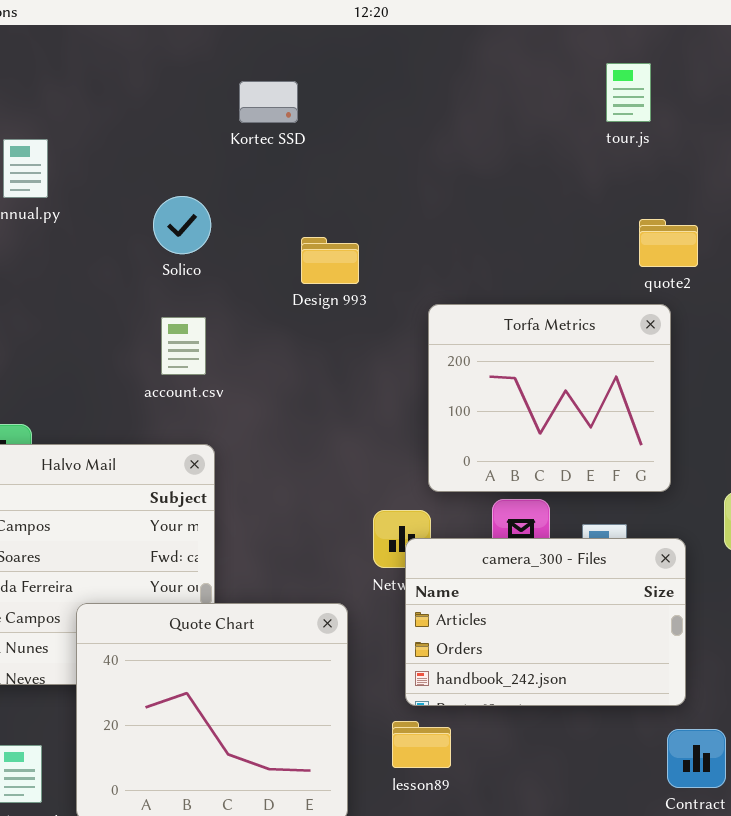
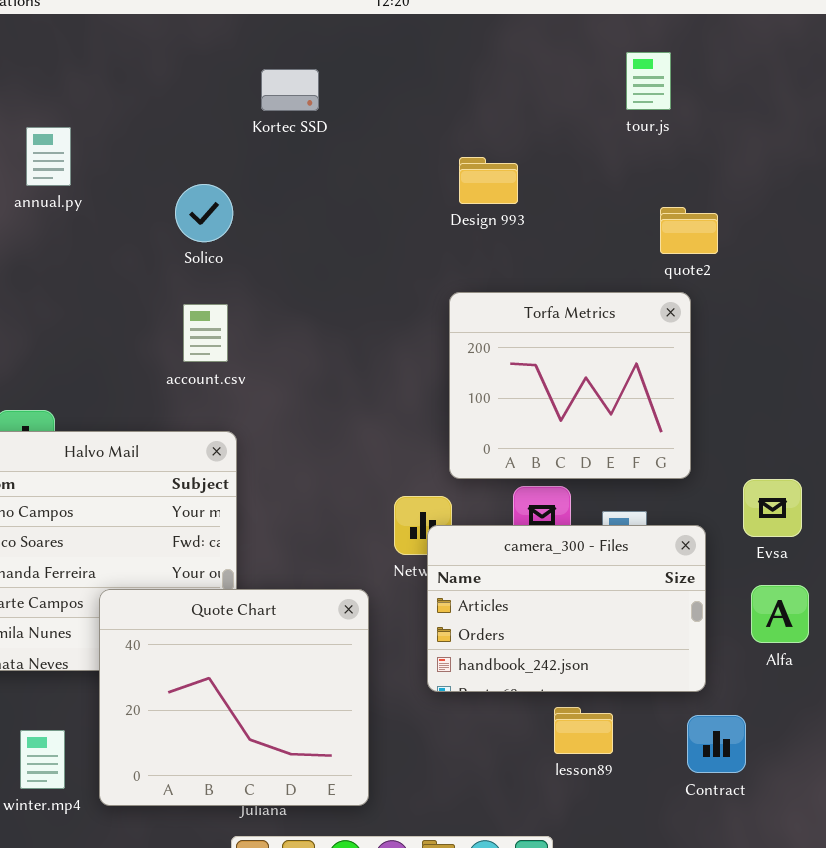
Design 993: [301,237,359,284] -> [459,157,518,204], moved
lesson89: [392,721,451,768] -> [554,707,613,754], moved

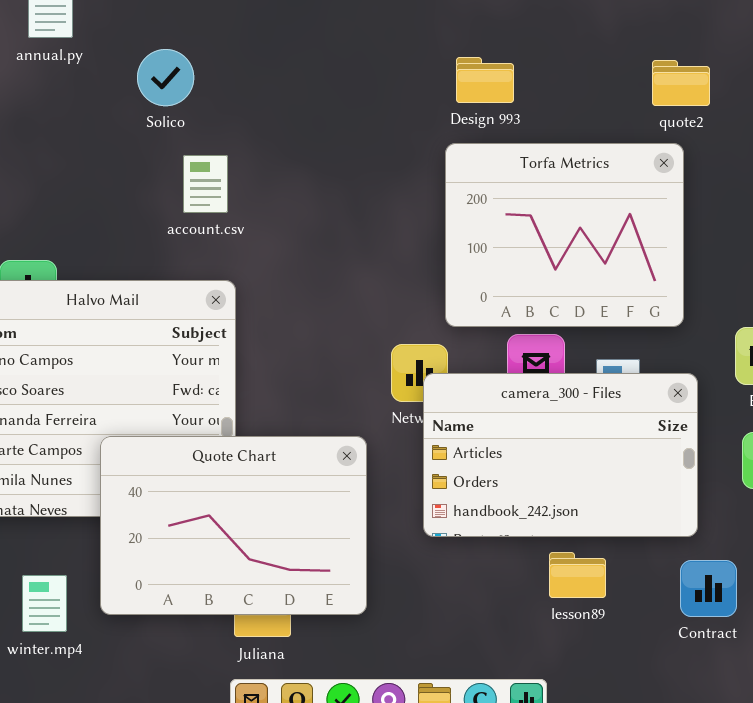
Design 993: [459,157,518,204] -> [456,57,514,103], moved
Solico: [175,184,233,242] -> [137,49,194,106], moved
Quote Chart: [99,589,369,806] -> [100,436,367,615], resized

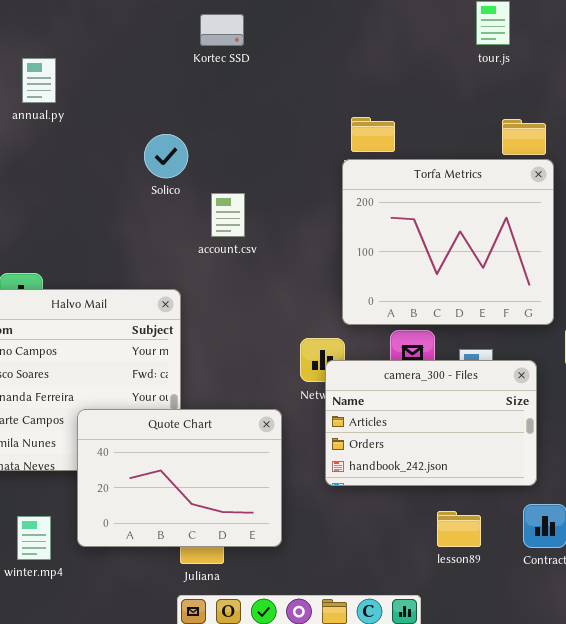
Solico: [137,49,194,106] -> [144,134,188,178], moved
Torfa Metrics: [445,143,684,327] -> [342,159,554,325], resized
account.csv: [183,155,228,213] -> [211,193,245,237], moved
lesson89: [549,552,606,598] -> [437,511,481,547], moved

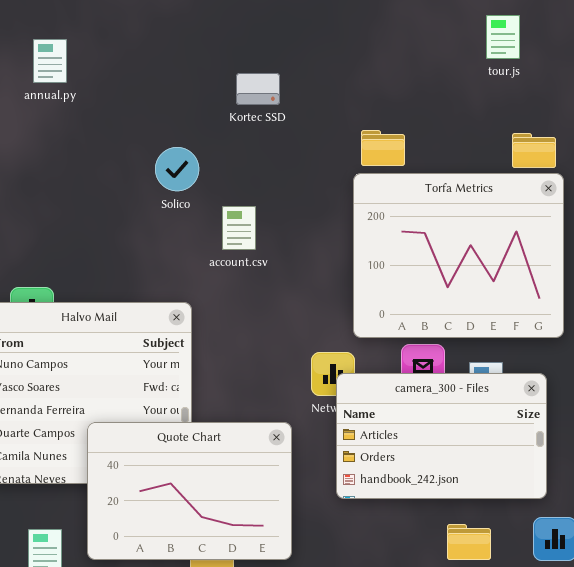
Kortec SSD: [200,14,244,46] -> [236,73,280,105], moved
annual.py: [22,58,56,103] -> [33,39,67,83], moved

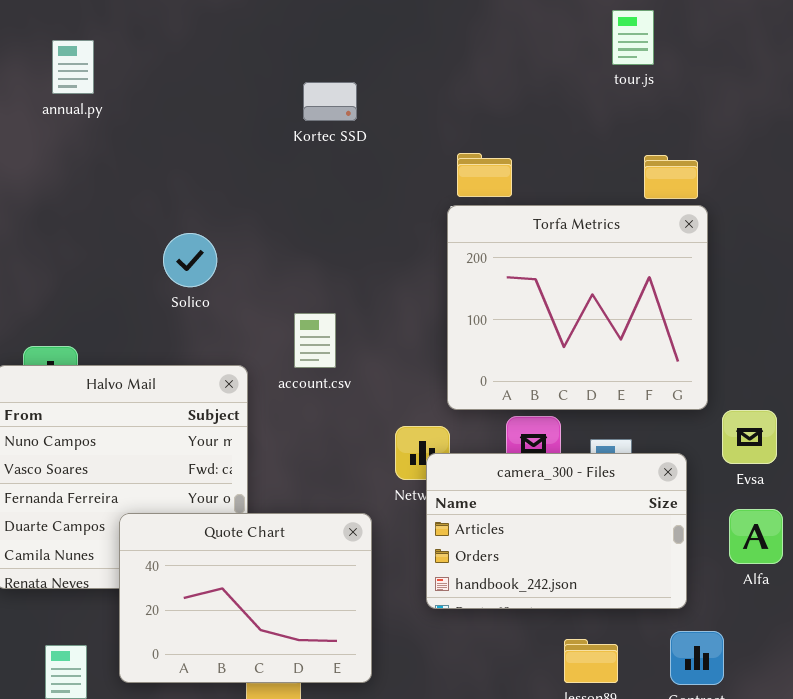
Solico: [155,147,199,191] -> [163,233,217,287], moved
account.csv: [222,206,256,250] -> [294,313,336,368], moved

